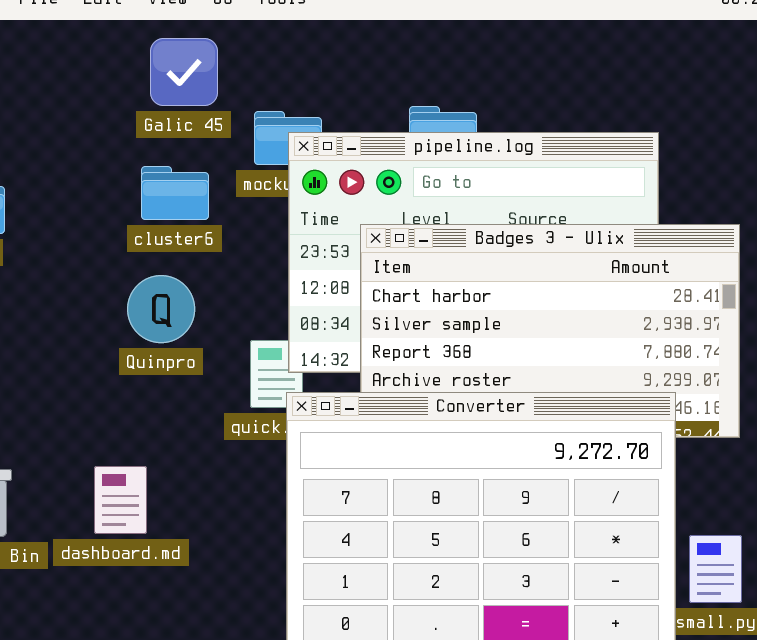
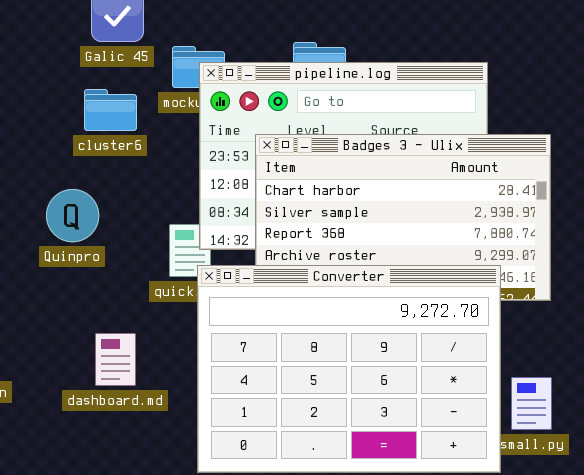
Quinpro: [127,275,195,343] -> [46,189,99,242], moved
dashboard.md: [94,466,147,534] -> [95,333,136,386], moved

